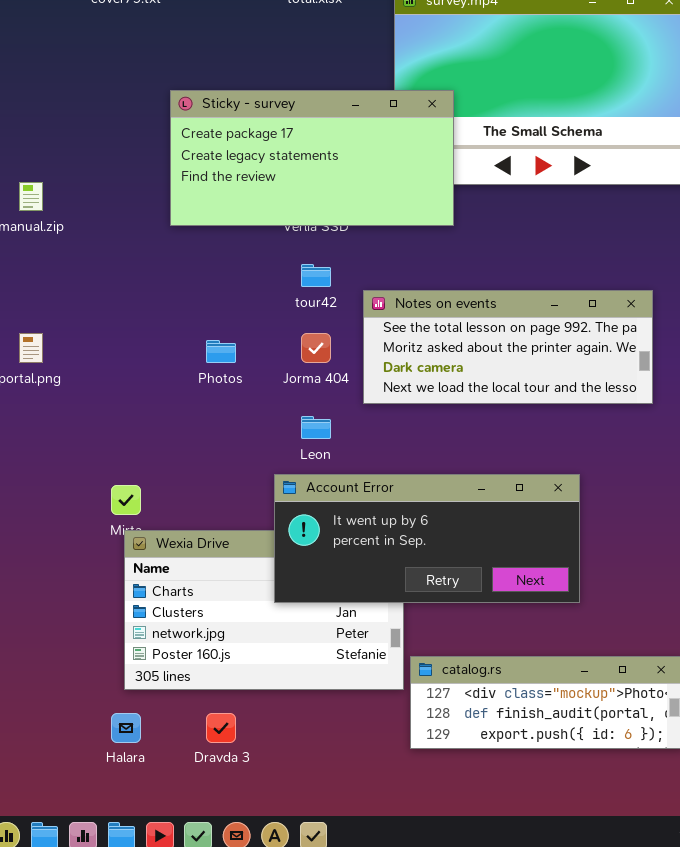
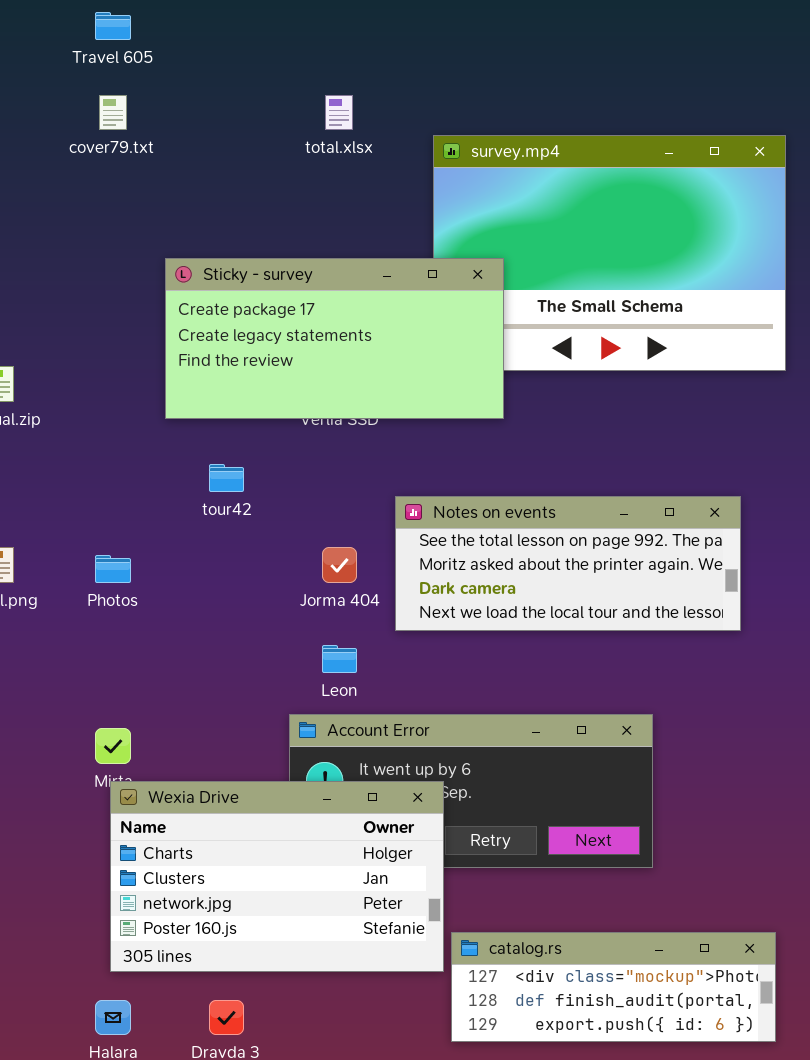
tour42: [301,264,331,287] -> [209,464,244,492], moved
Photos: [206,340,236,363] -> [95,555,131,583], moved
Wexia Drive: [124,530,404,690] -> [110,781,444,972], raised

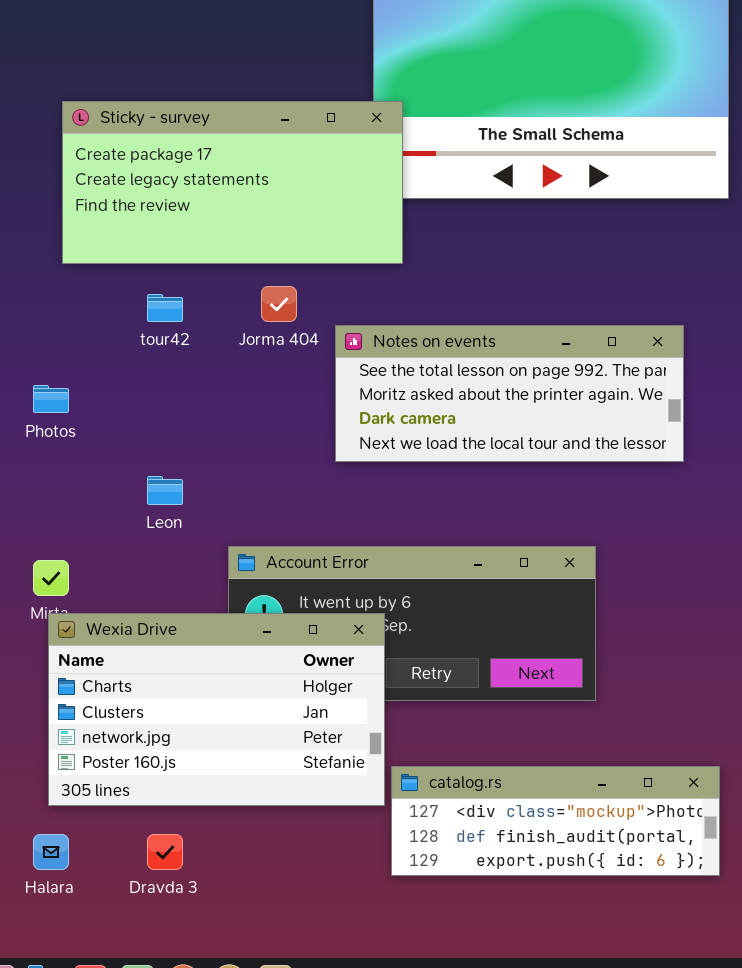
Sticky - survey: [165,258,504,419] -> [62,101,403,264], moved
Jorma 404: [322,547,357,583] -> [261,286,297,322], moved
Leon: [322,645,357,673] -> [147,476,183,505], moved

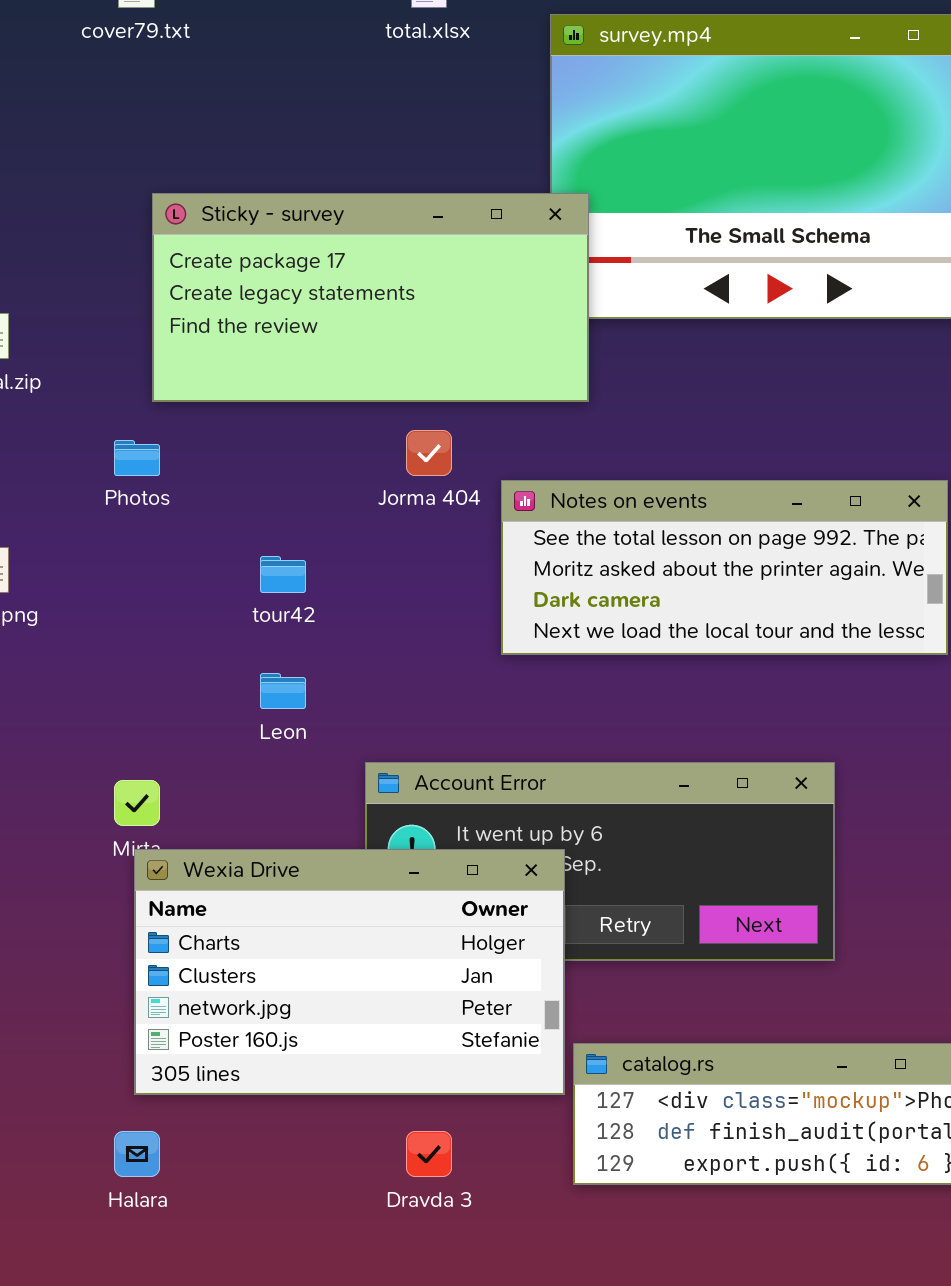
tour42: [147,294,183,322] -> [260,556,306,593], moved
Photos: [33,385,69,413] -> [114,440,160,476], moved
Dravda 3: [147,834,183,870] -> [406,1131,452,1177], moved

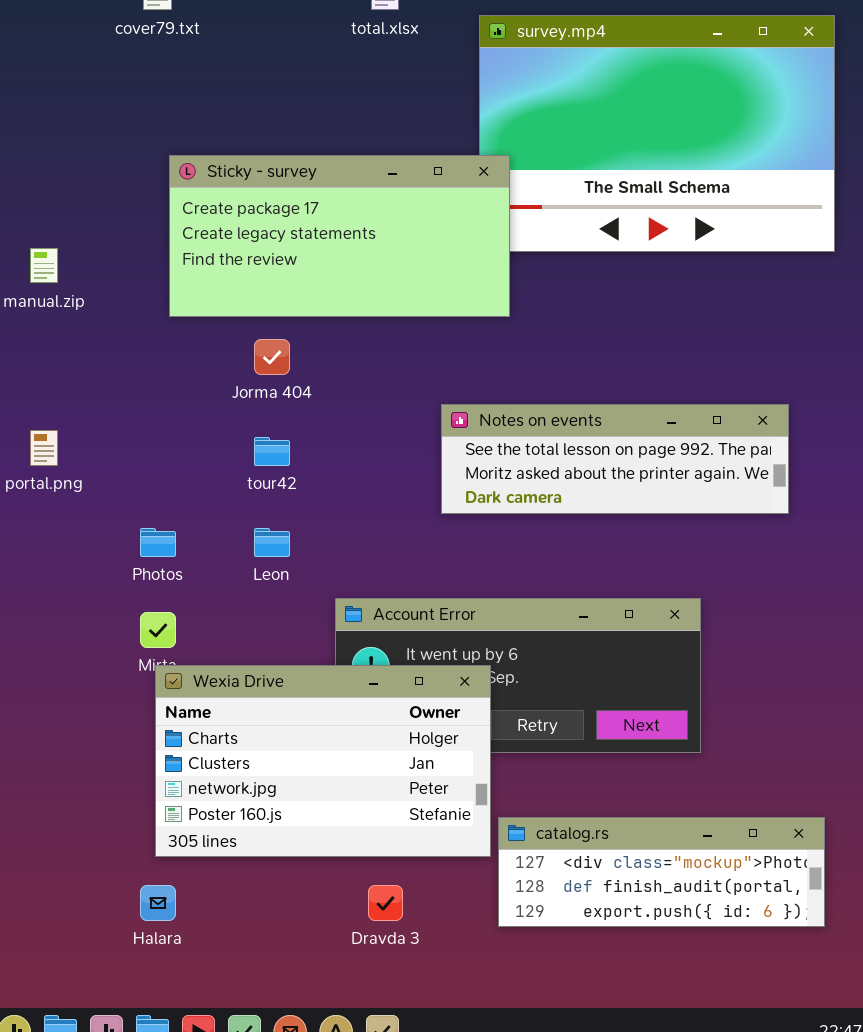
Jorma 404: [406,430,452,476] -> [254,339,290,375], moved
Photos: [114,440,160,476] -> [140,528,176,557], moved
Notes on events: [501,480,948,655] -> [441,404,789,514], resized

